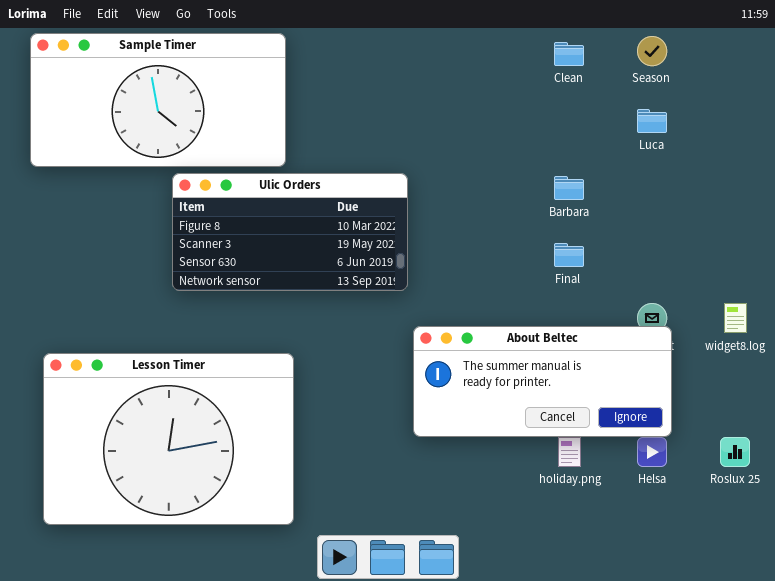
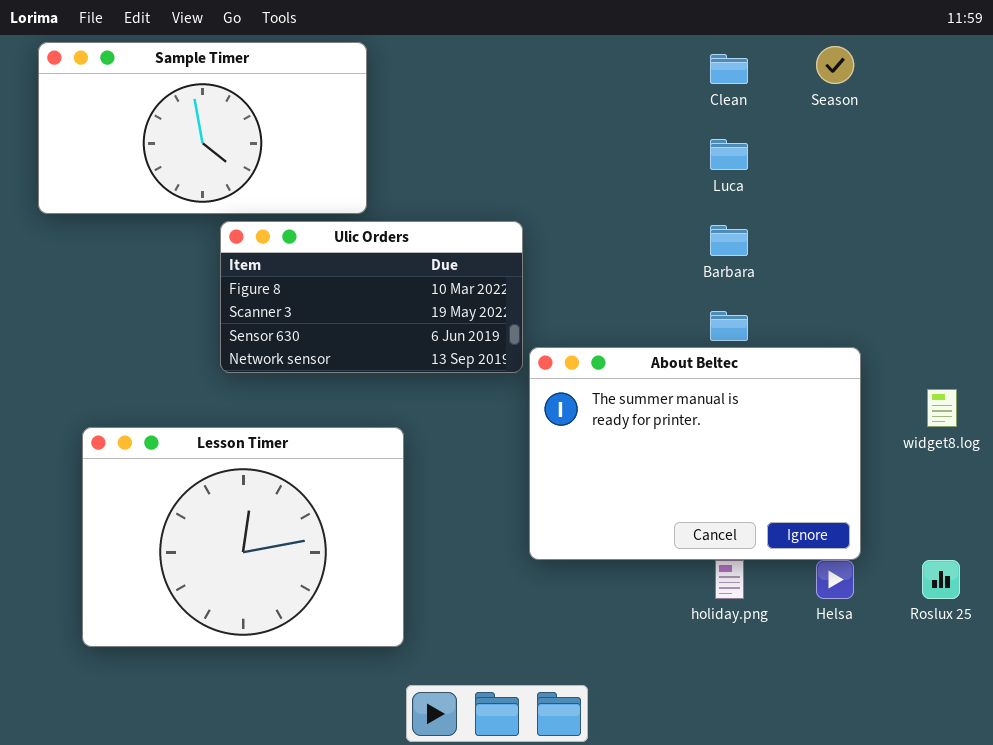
Luca: [637,109,667,133] -> [710,139,748,170], moved
About Beltec: [413,326,672,437] -> [529,347,861,560], resized
Lesson Timer: [43,353,294,525] -> [82,427,404,647], moved

